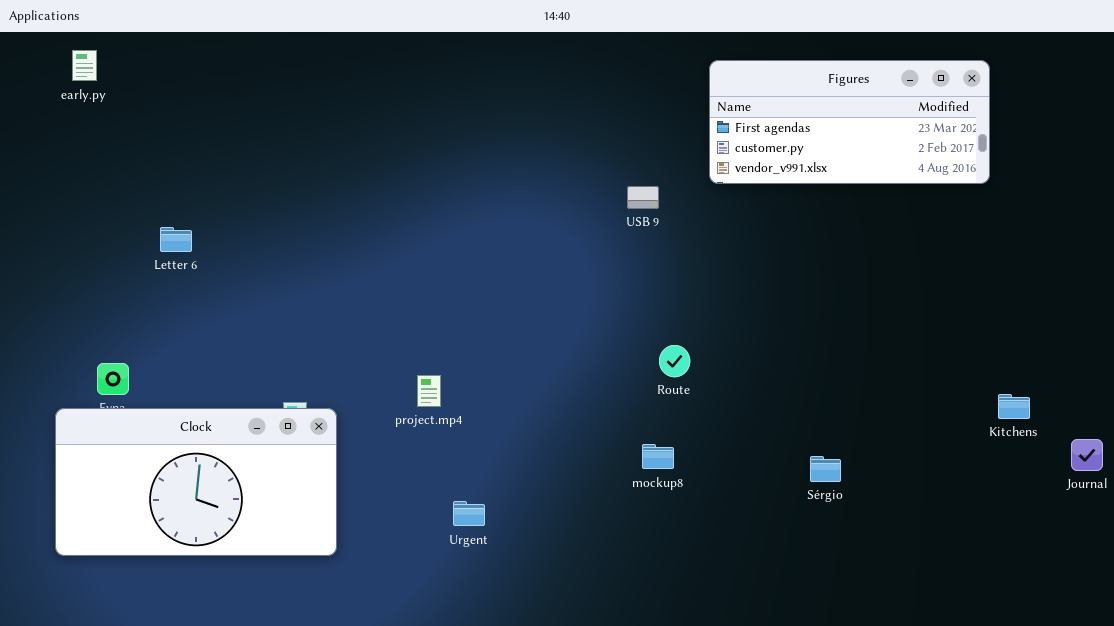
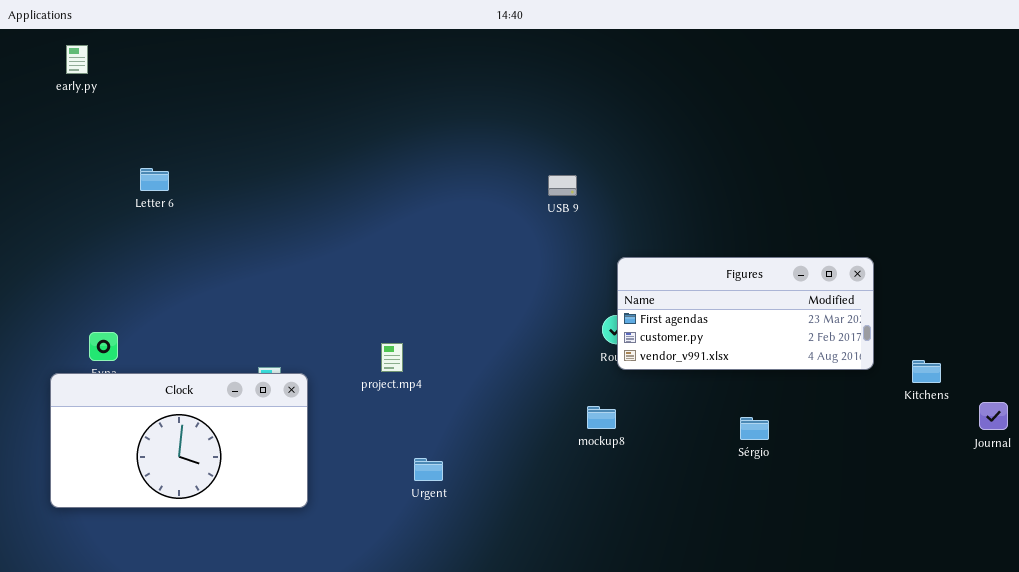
Figures: [709,60,990,184] -> [617,257,874,370], moved
USB 9: [627,186,659,209] -> [548,175,577,196], moved
Letter 6: [160,227,192,252] -> [140,168,169,191], moved

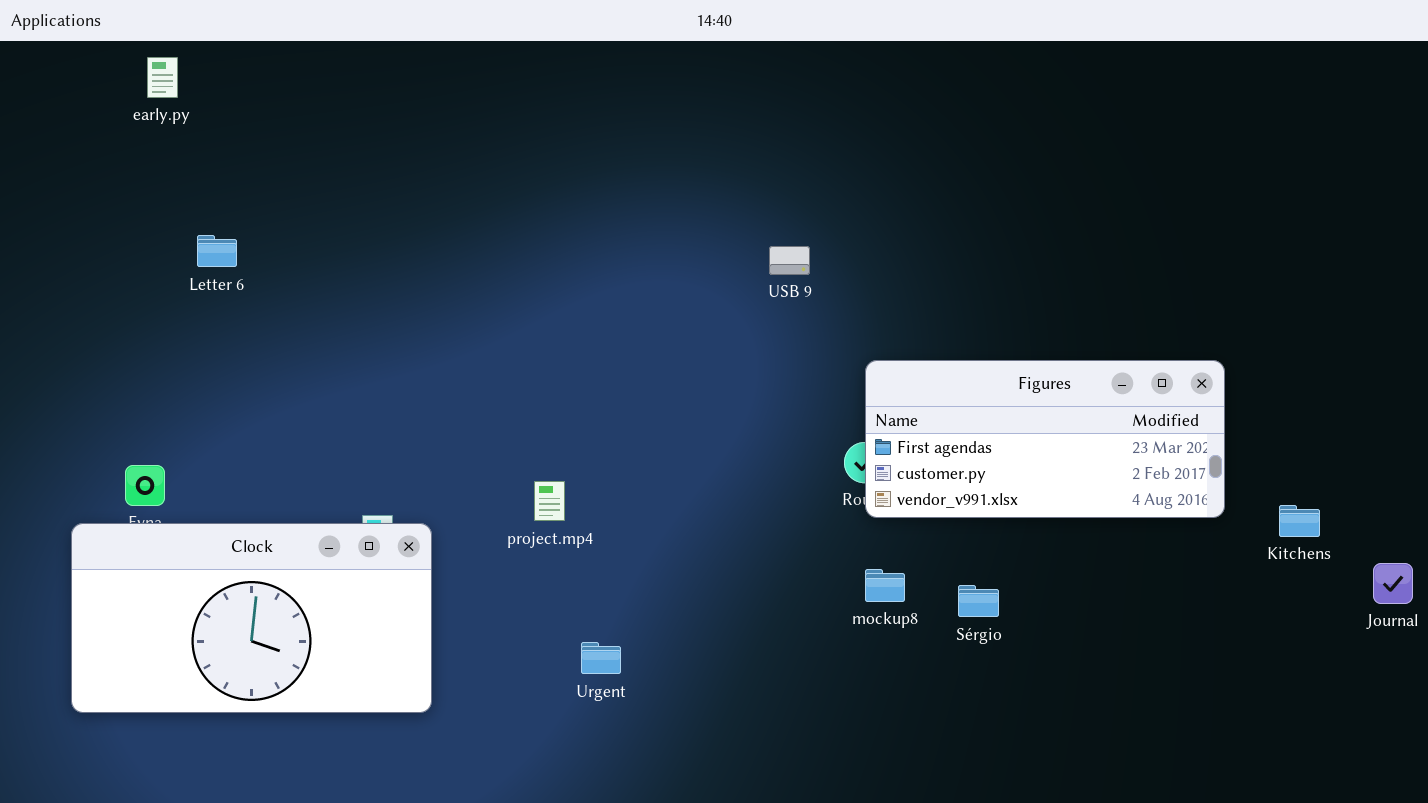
early.py: [66,45,88,74] -> [147,57,178,98], moved
mockup8: [587,406,616,429] -> [865,569,905,602], moved
Sérgio: [740,417,769,440] -> [958,585,999,617], moved

